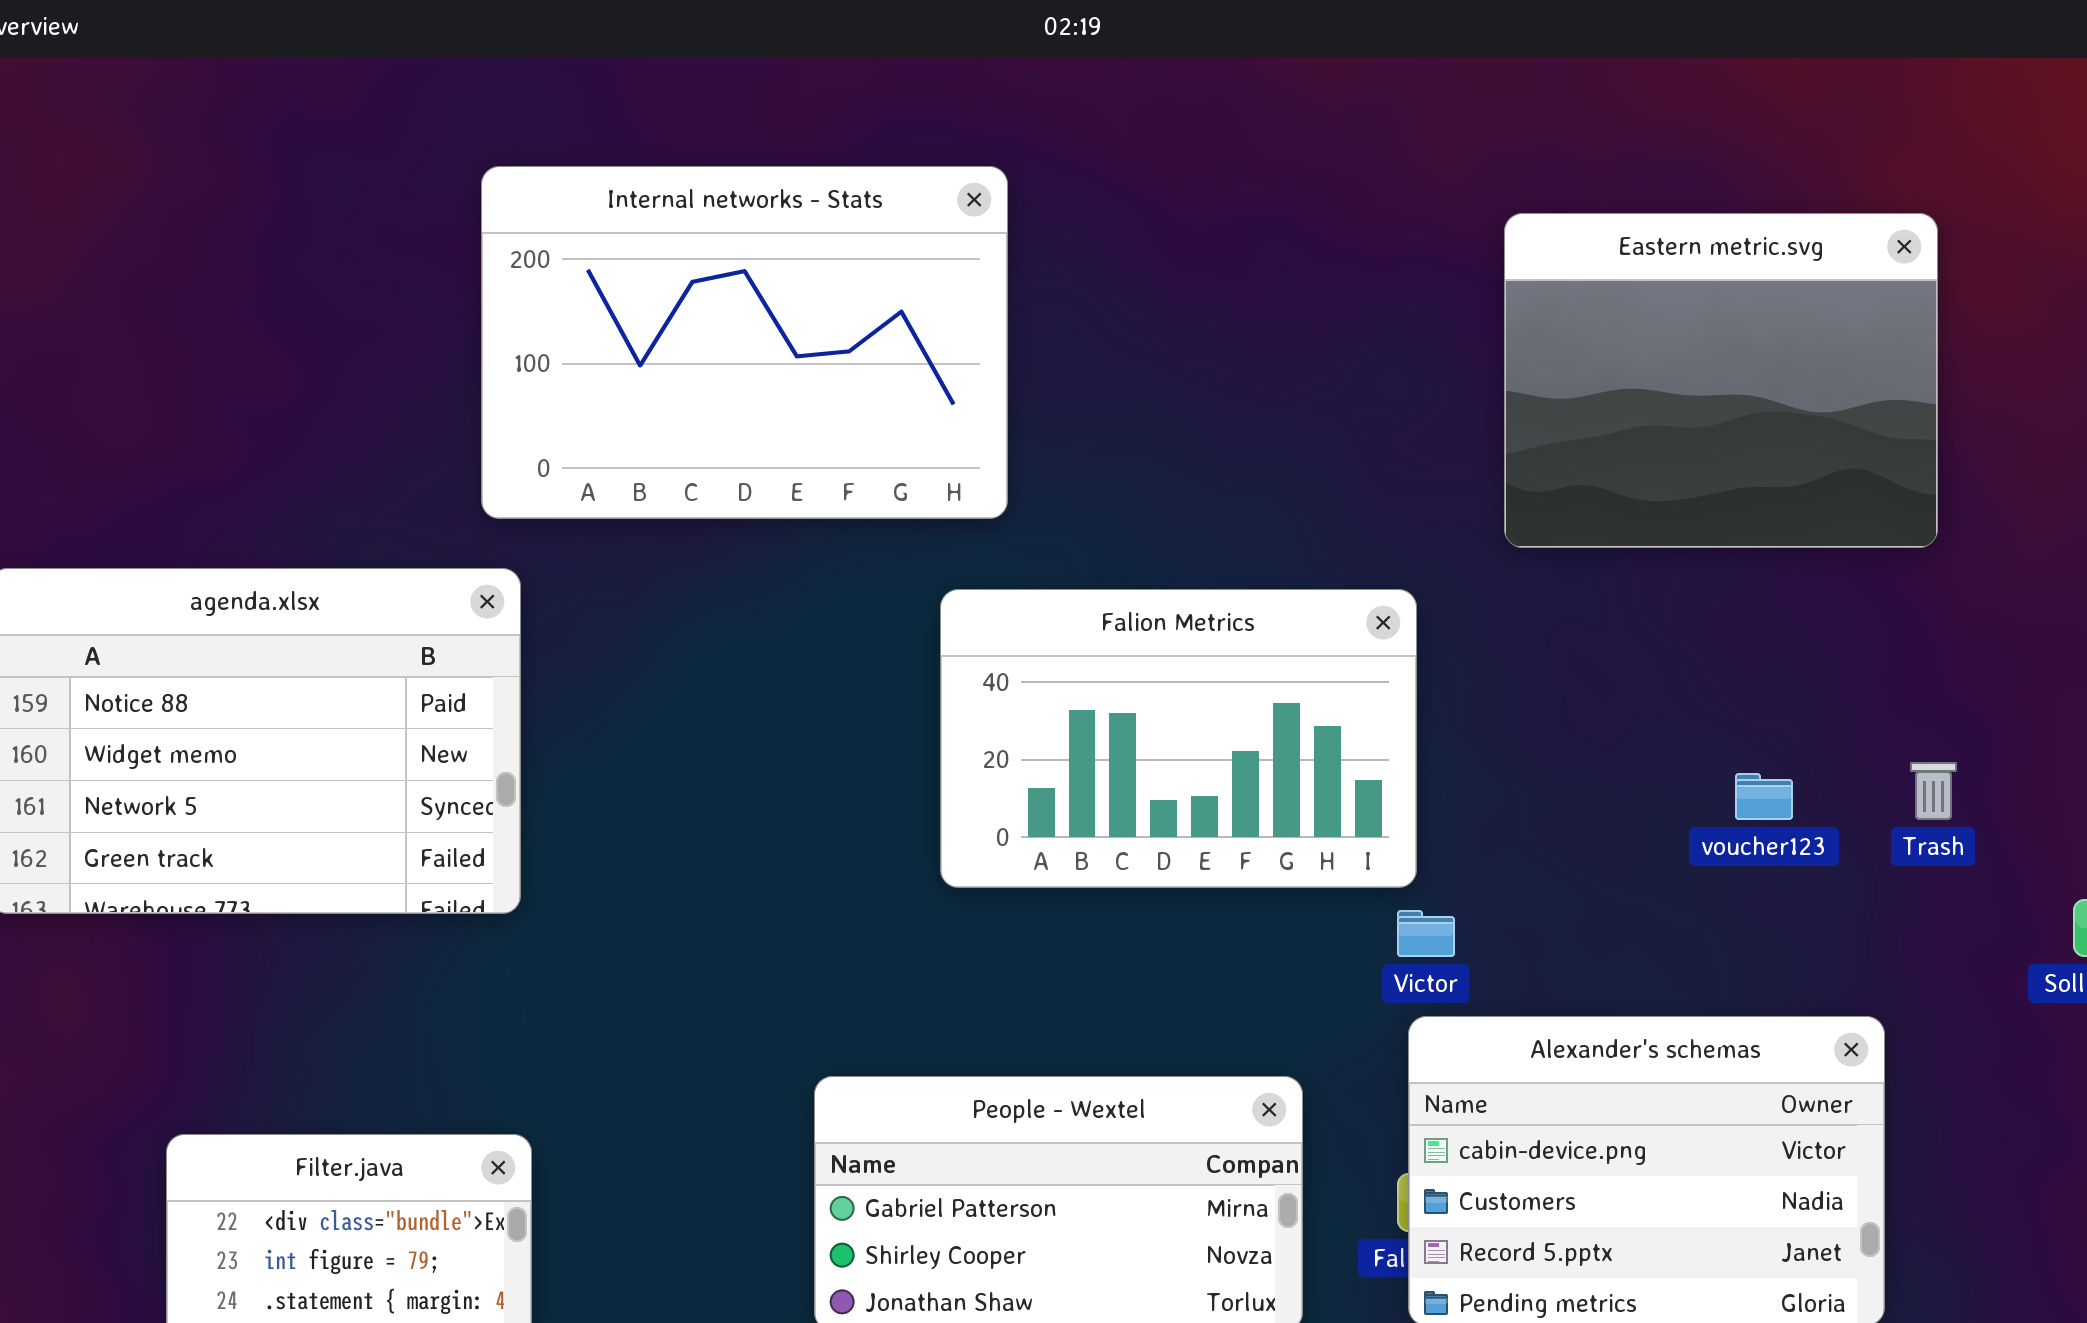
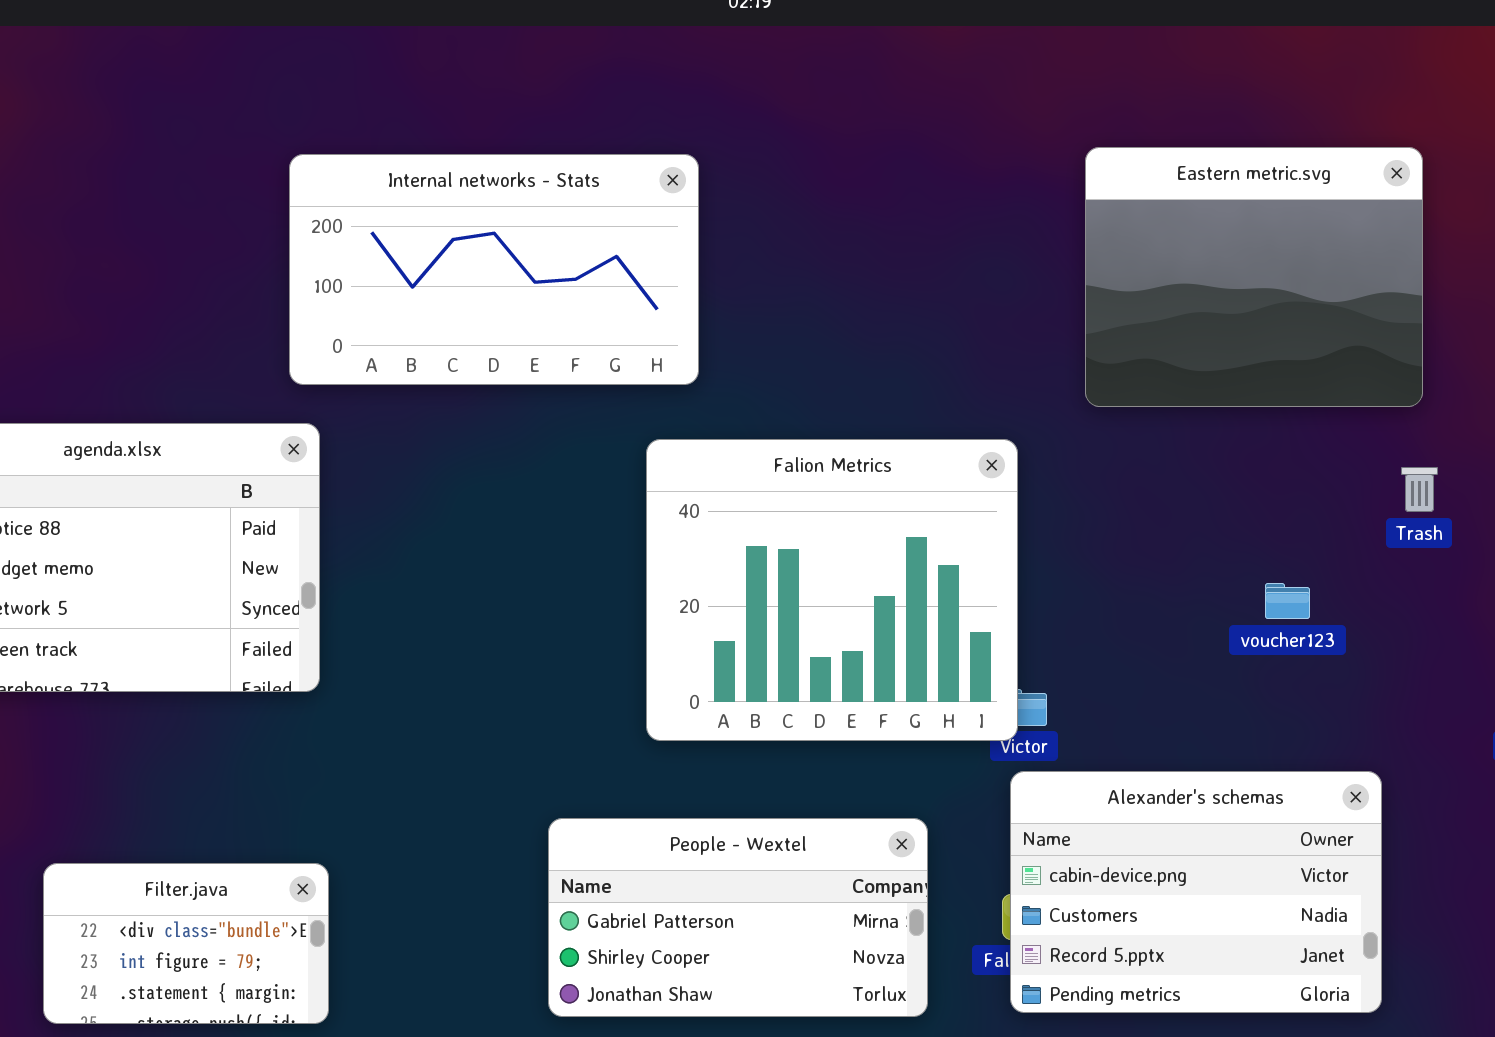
Internal networks - Stats: [481,166,1008,519] -> [289,154,699,385], resized
Falion Metrics: [940,589,1417,888] -> [646,439,1018,741], resized
Trash: [1910,762,1957,820] -> [1401,467,1438,512], moved

